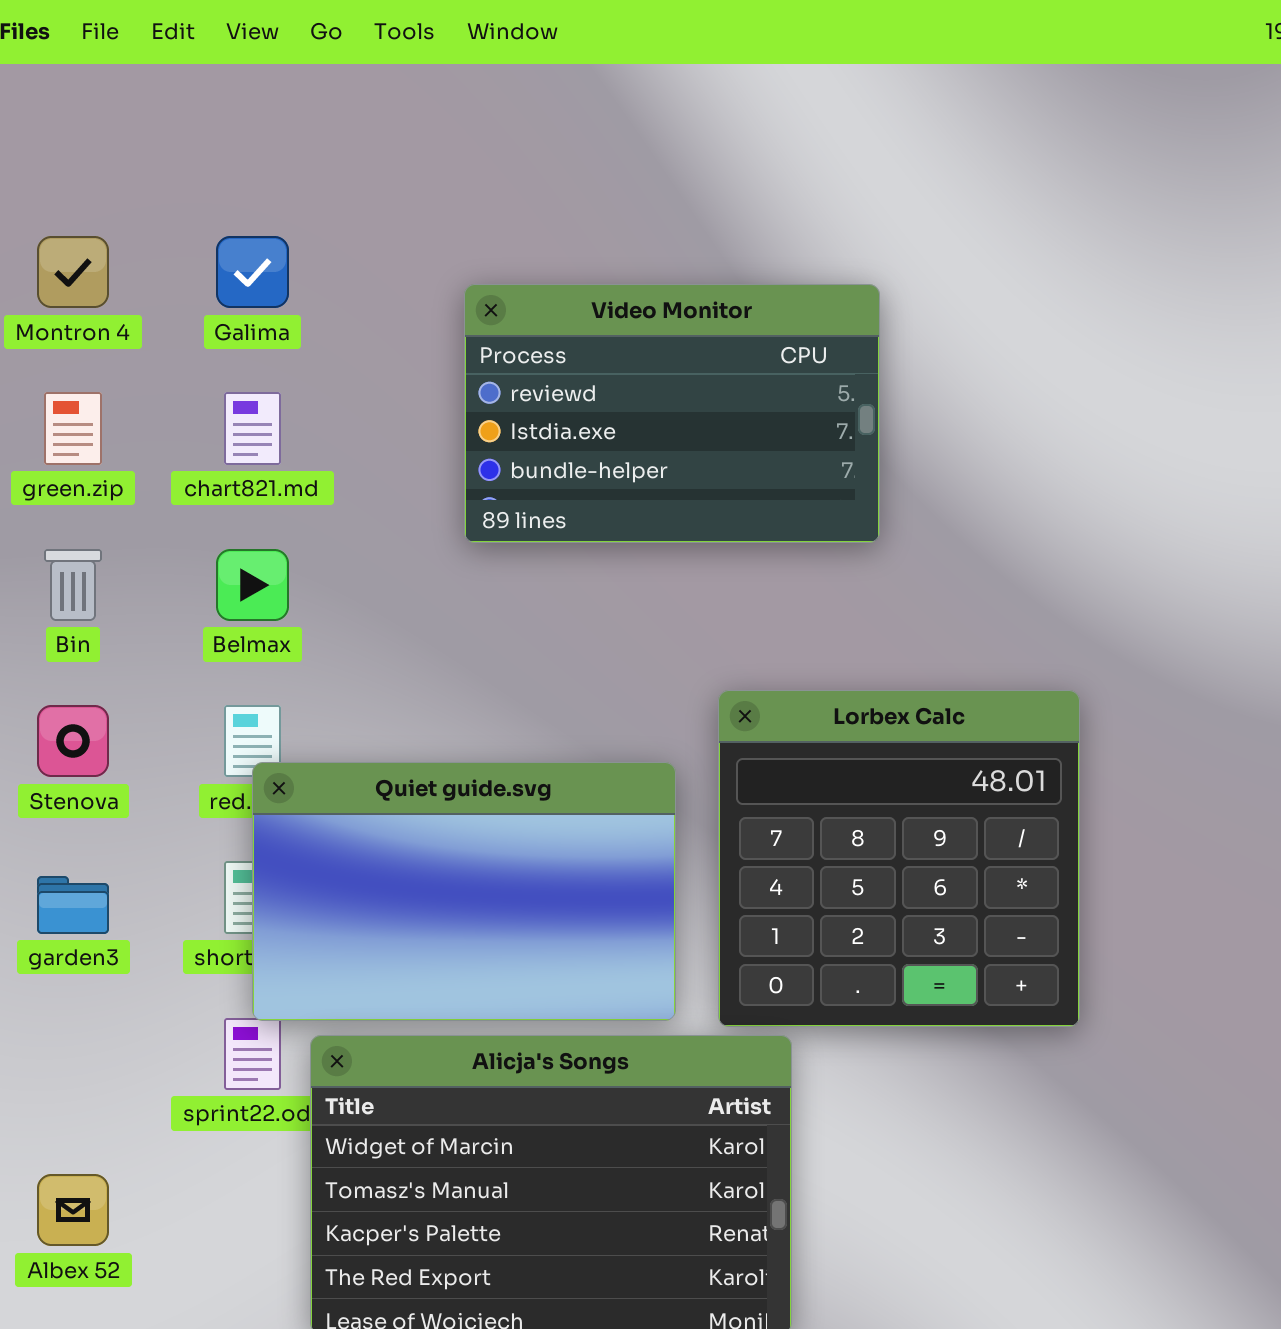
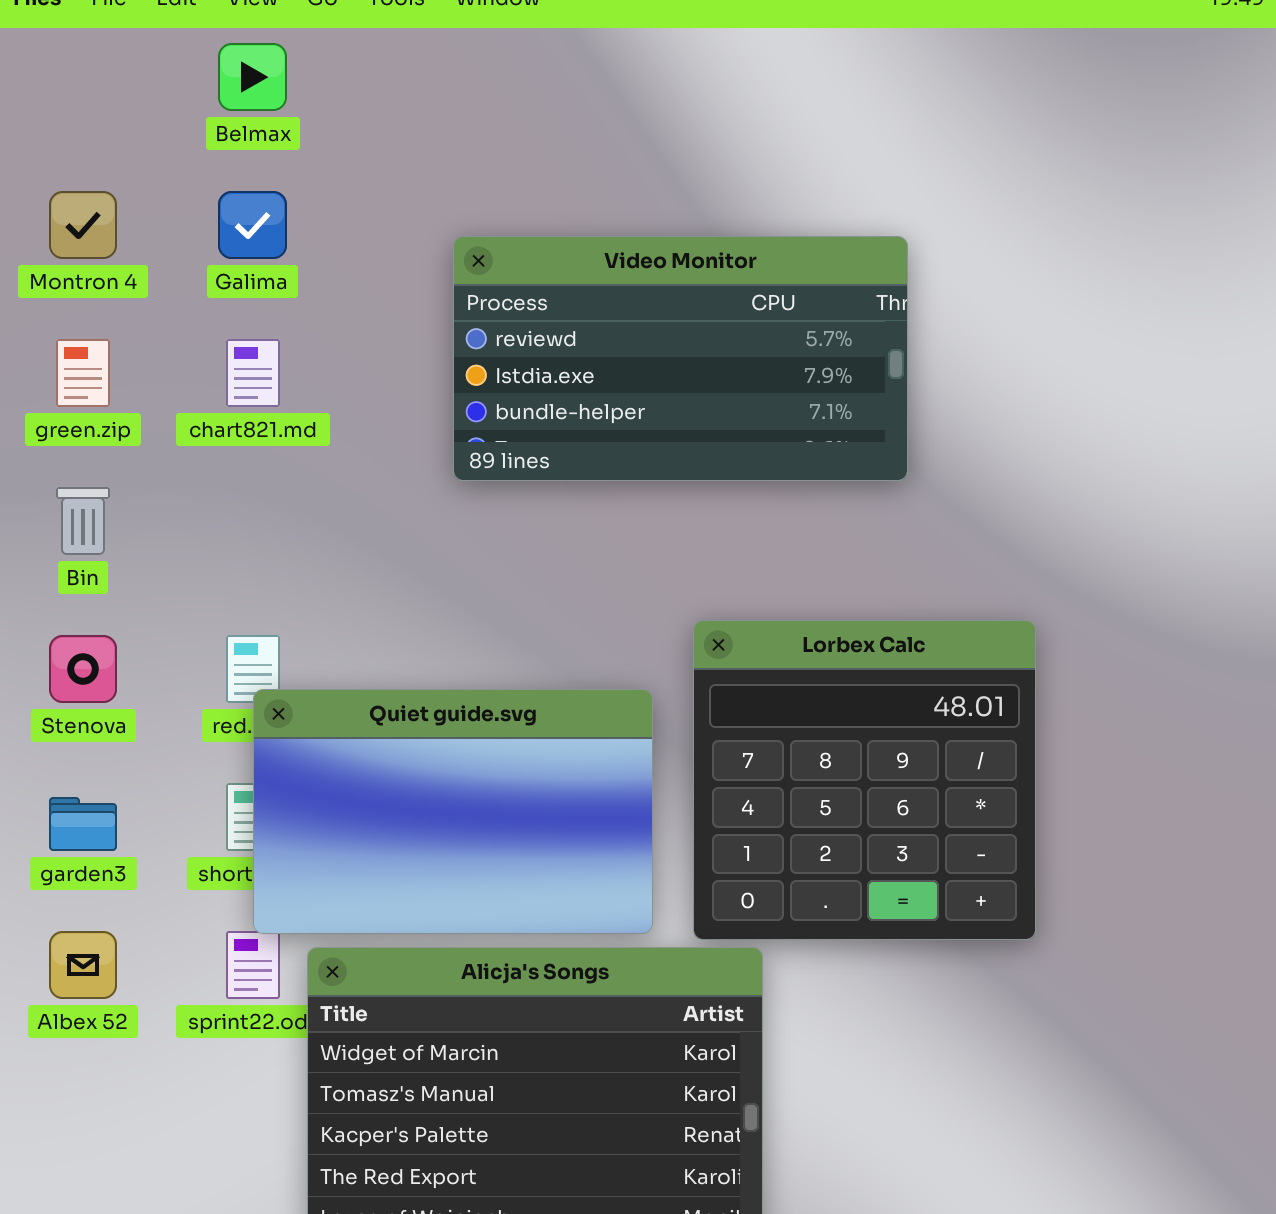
Video Monitor: [464,284,880,543] -> [453,236,908,481], resized
Belmax: [216,549,289,621] -> [218,43,287,111], moved
Albex 52: [37,1174,109,1246] -> [49,931,117,999], moved

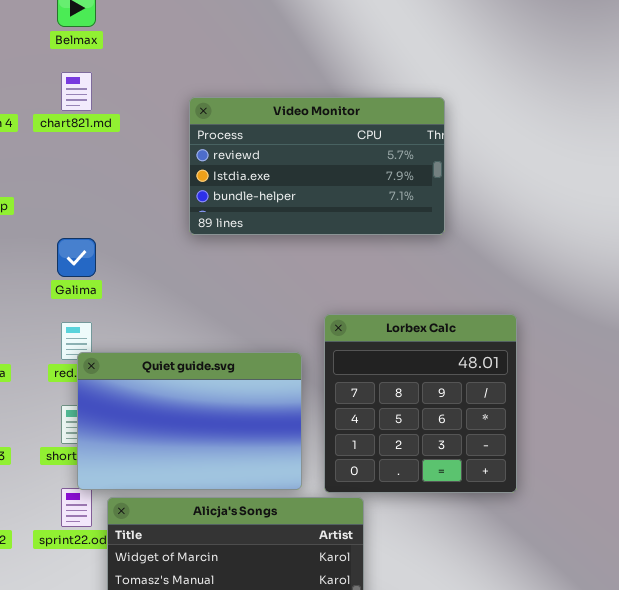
Galima: [218,191,287,259] -> [57,238,96,277], moved
chart821.md: [226,339,280,407] -> [61,72,92,111], moved

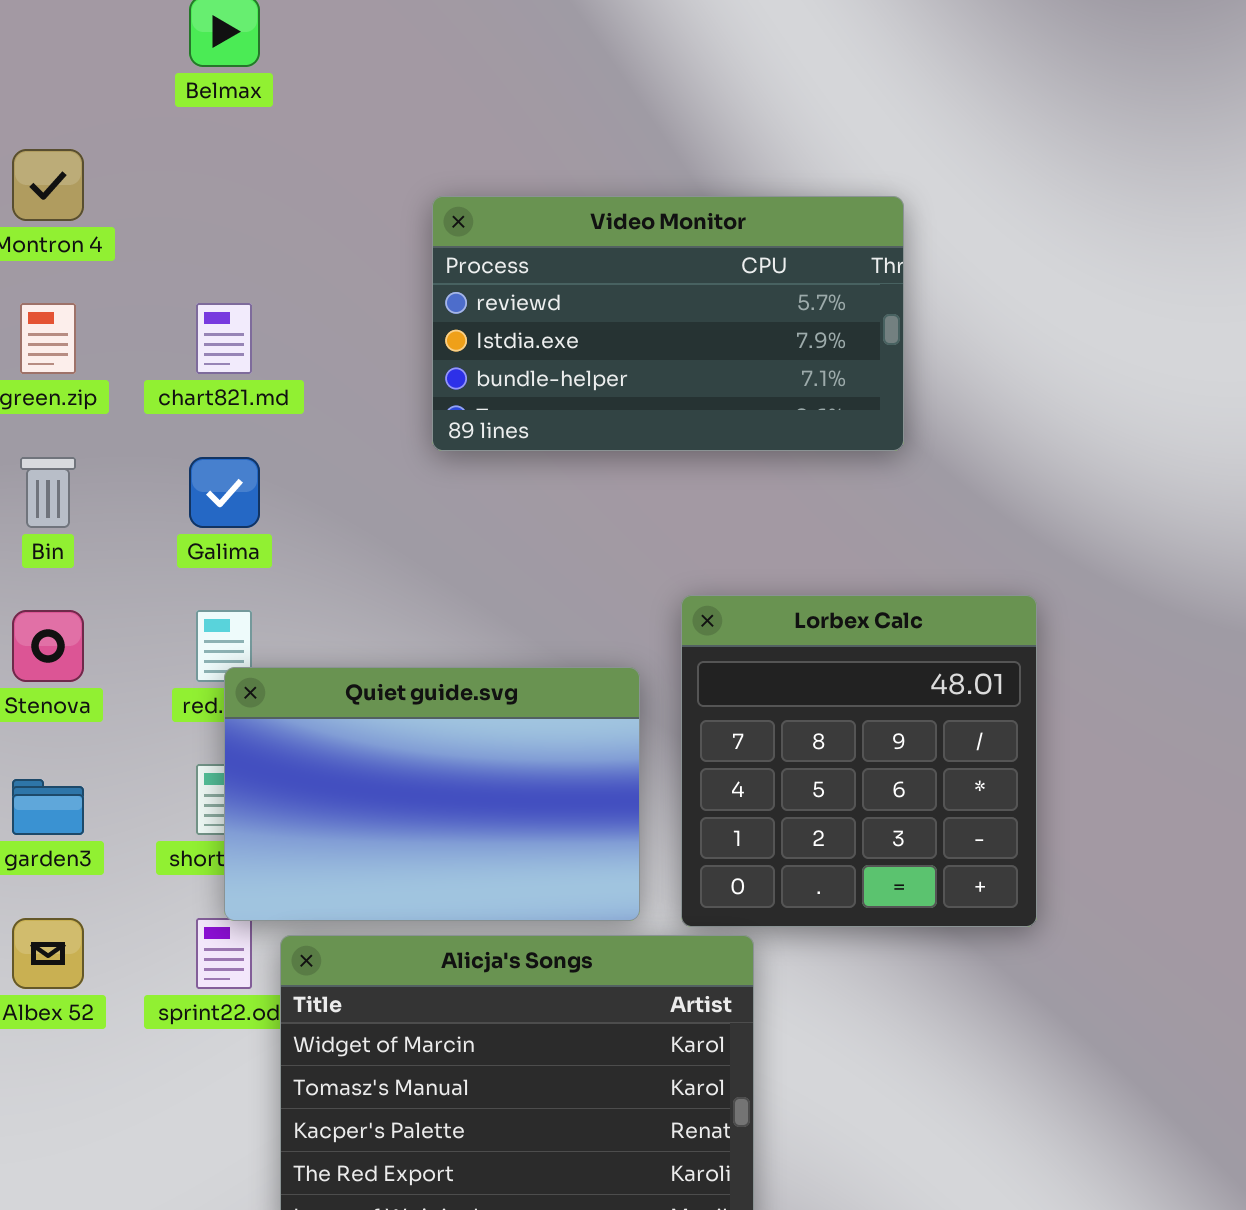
chart821.md: [61,72,92,111] -> [196,303,252,374], moved

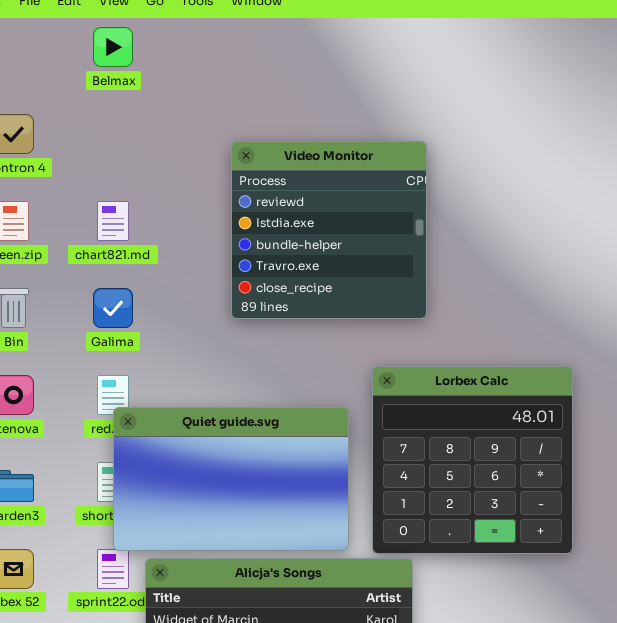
Video Monitor: [432,196,904,451] -> [231,141,427,319], resized

